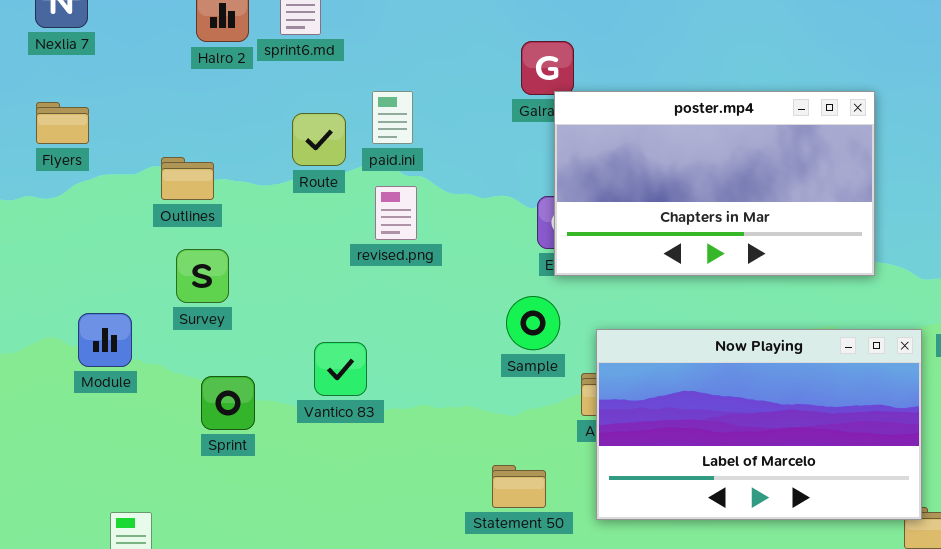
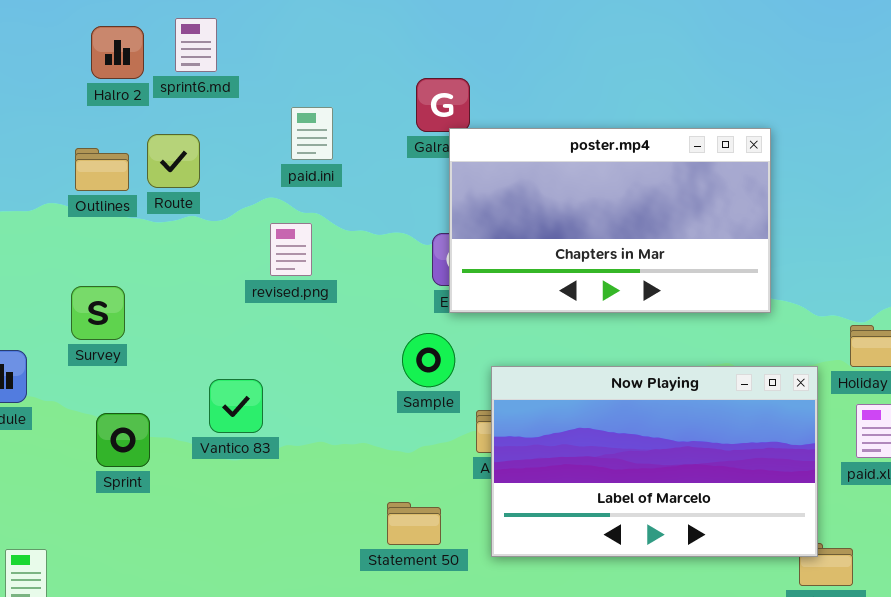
paid.ini: [372,91,413,144] -> [291,107,333,160], moved
Route: [292,113,346,166] -> [147,134,200,188], moved
Outlines: [161,157,214,200] -> [75,148,129,191], moved

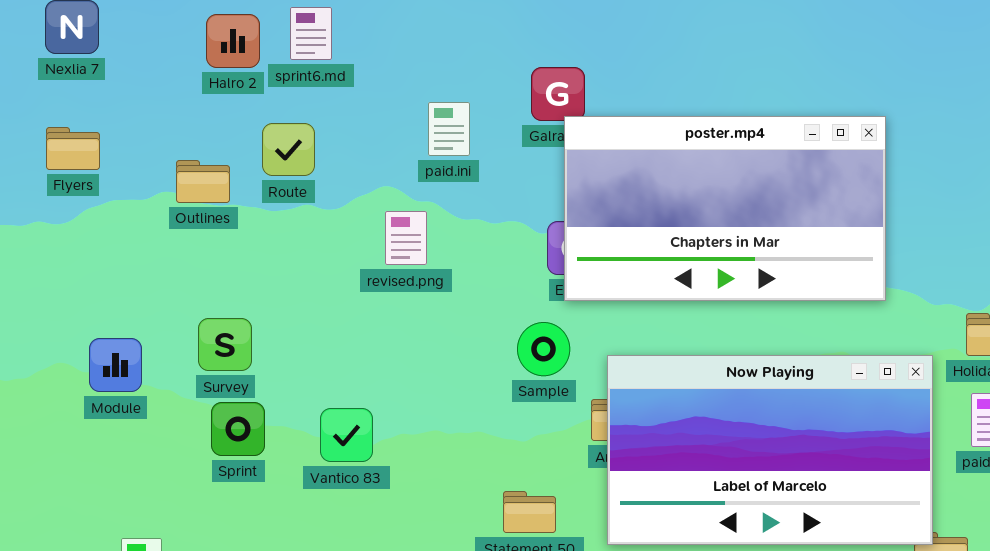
paid.ini: [291,107,333,160] -> [428,102,470,156], moved
Outlines: [75,148,129,191] -> [176,160,230,203], moved
Survey: [71,286,125,340] -> [198,318,252,371], moved
Vantico 83: [209,379,263,433] -> [320,408,373,462], moved

